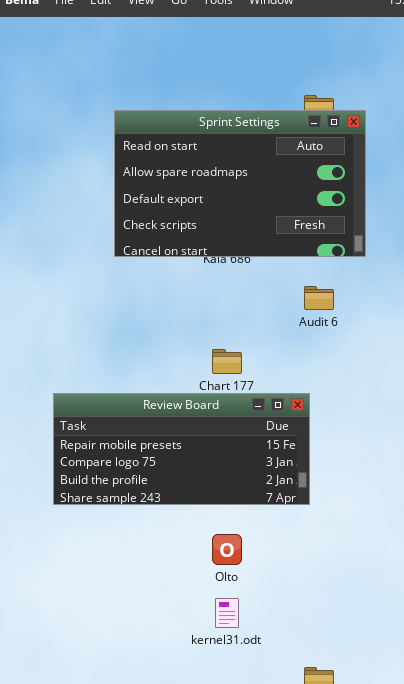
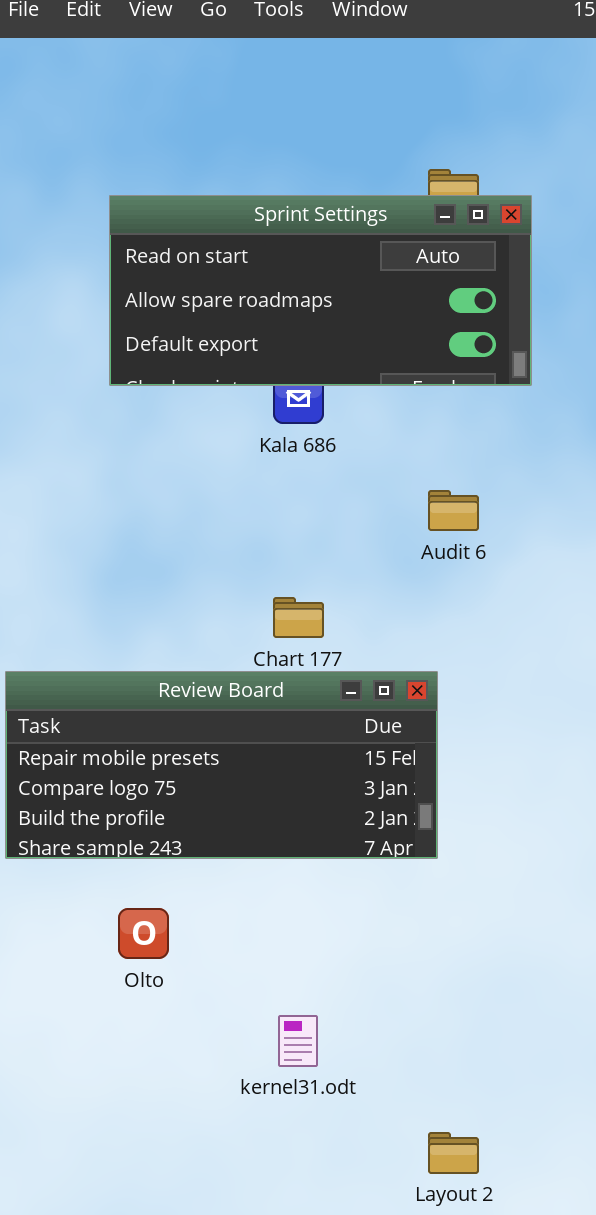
Sprint Settings: [114,110,366,257] -> [109,195,532,386], resized
Olto: [212,534,242,565] -> [118,908,169,959], moved

